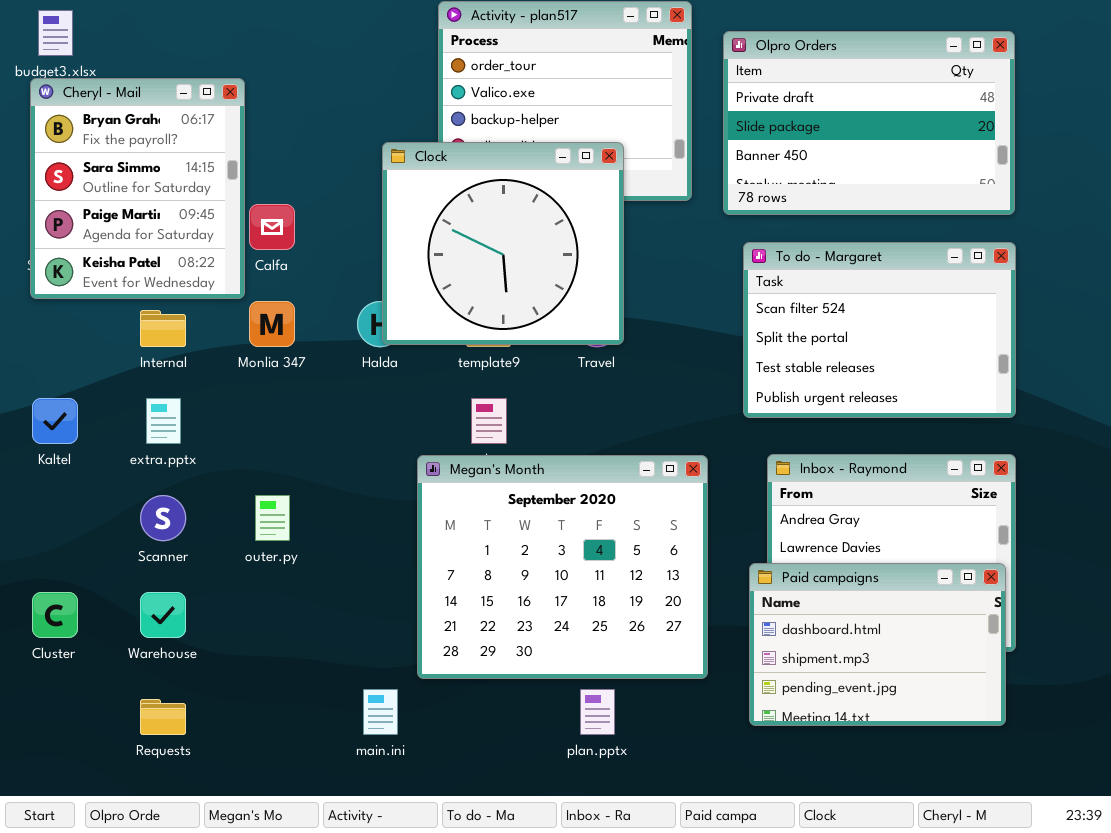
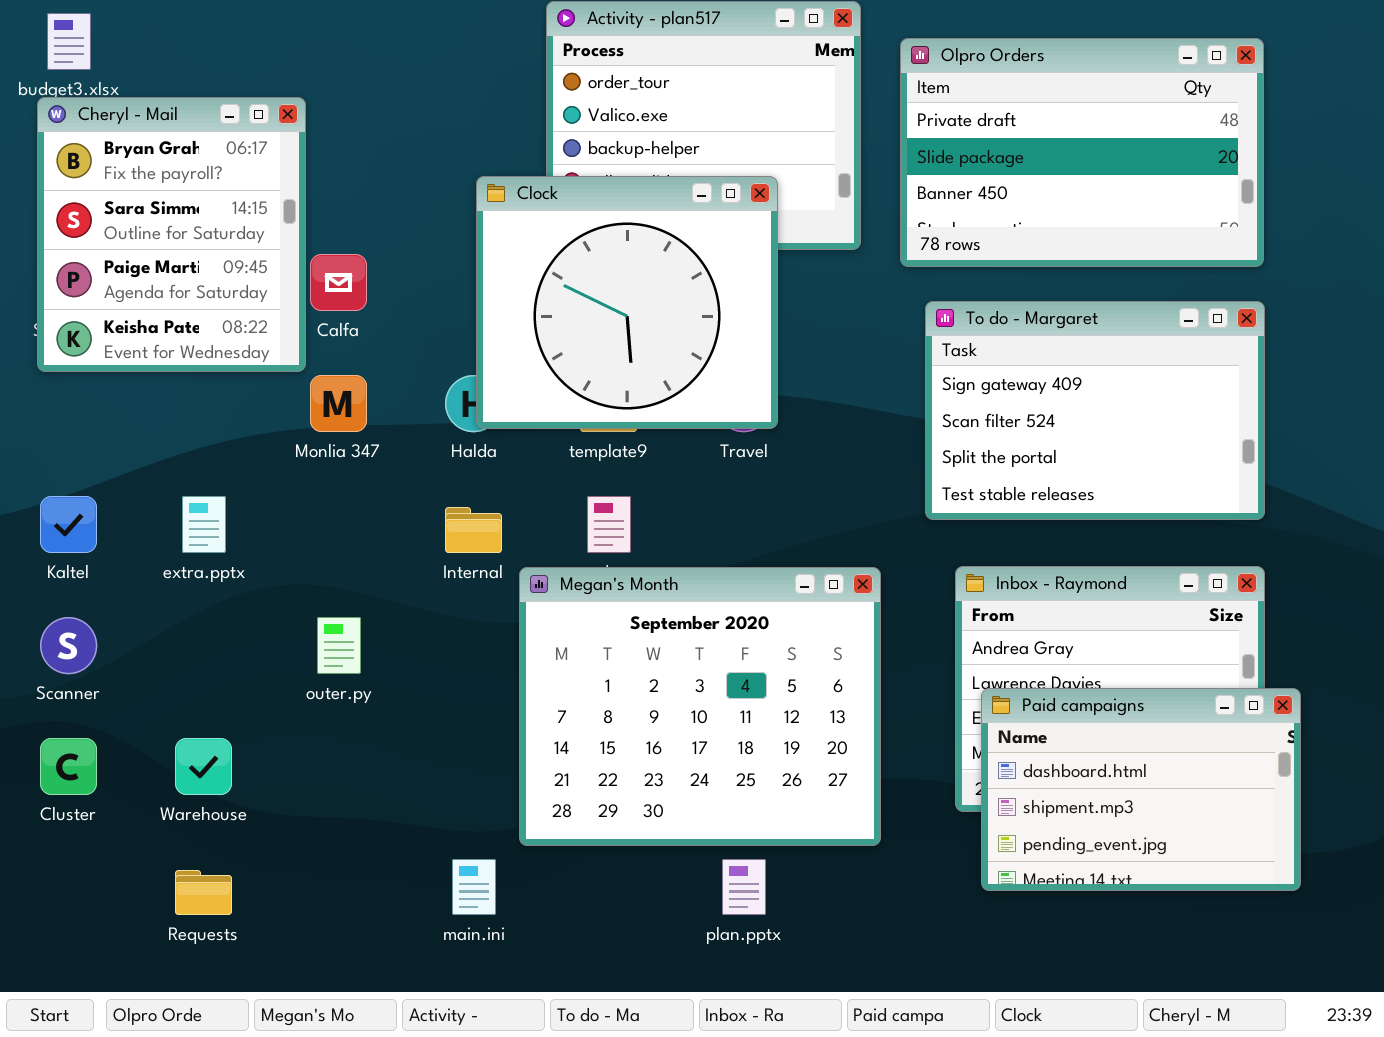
To do - Margaret: [743,242,1016,418] -> [925,301,1265,520], scrolled up 1 row
Internal: [140,310,186,347] -> [445,507,502,553], moved
Scanner: [140,495,186,541] -> [40,617,97,674], moved
Paid campaigns: [749,563,1006,726] -> [981,688,1301,891], moved

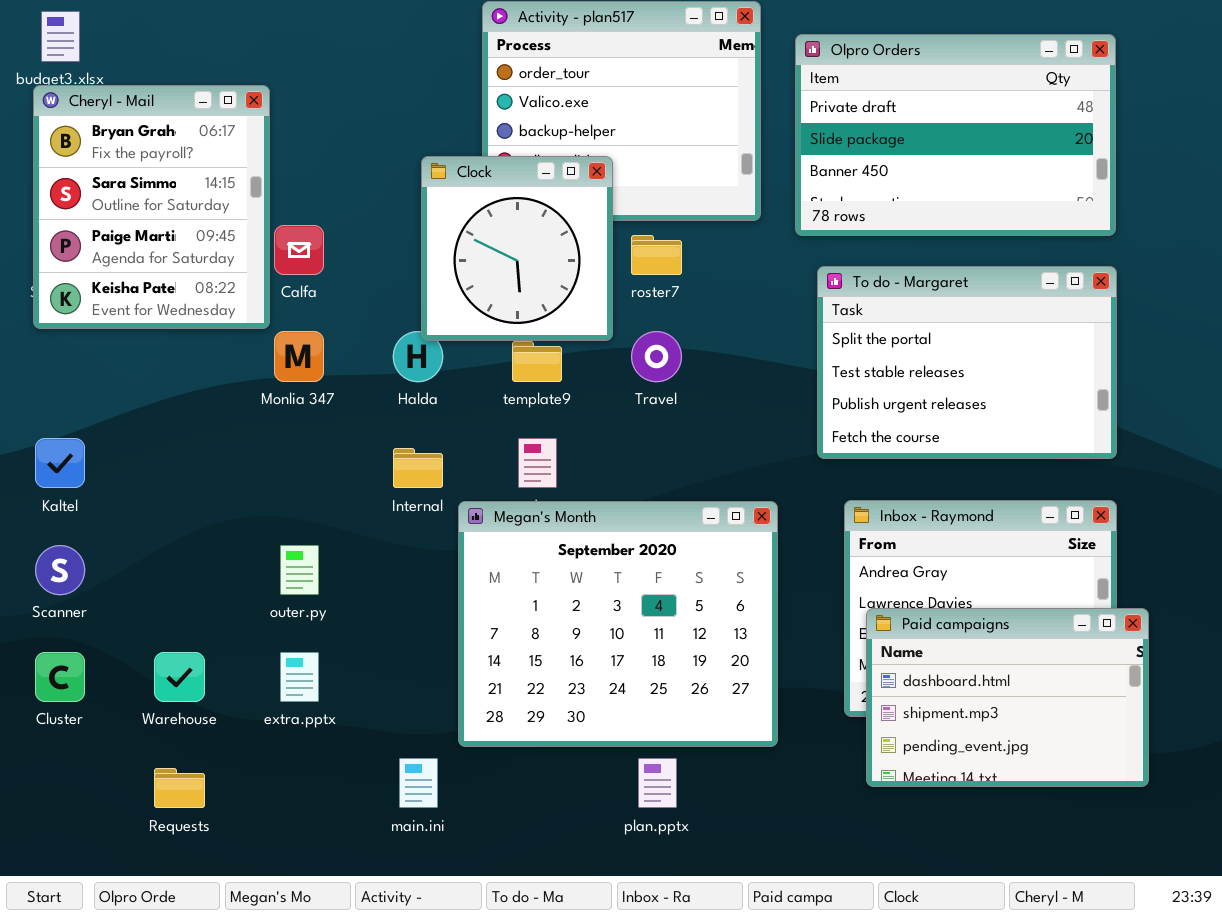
Clock: [476,176,778,429] -> [421,156,613,341], resized
To do - Margaret: [925,301,1265,520] -> [817,266,1117,459], scrolled down 2 rows
extra.pptx: [182,496,226,553] -> [280,652,319,702], moved

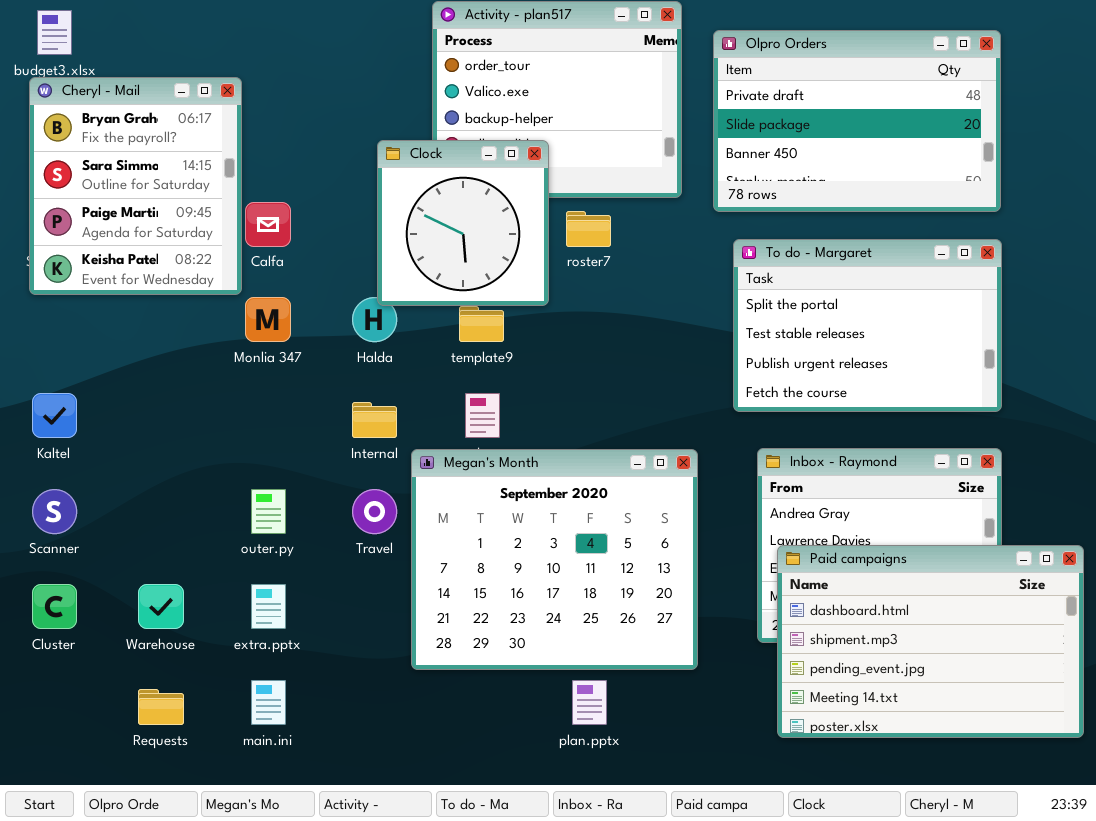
Travel: [631,331,682,382] -> [352,489,397,534], moved
Paid campaigns: [866,608,1149,787] -> [777,545,1084,738], resized
main.ini: [399,758,438,808] -> [251,680,286,725], moved

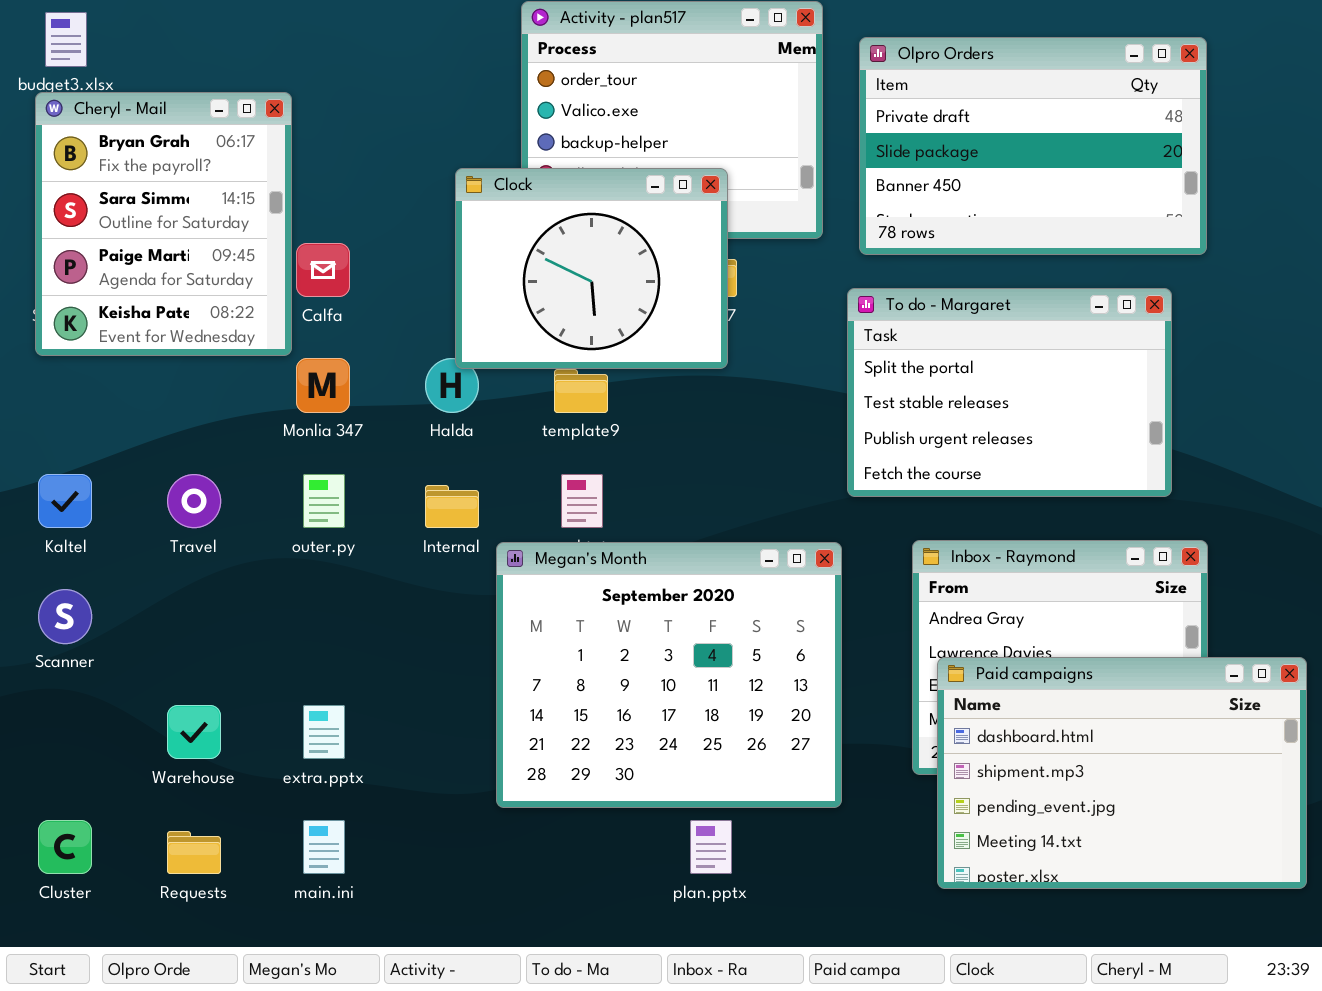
Clock: [377,140,549,306] -> [455,168,728,369], resized
To do - Margaret: [733,239,1002,412] -> [847,288,1172,497], moved
outer.py: [251,489,286,534] -> [303,474,345,528], moved
Travel: [352,489,397,534] -> [167,474,221,528], moved
Cluster: [32,584,77,629] -> [38,820,92,874], moved

